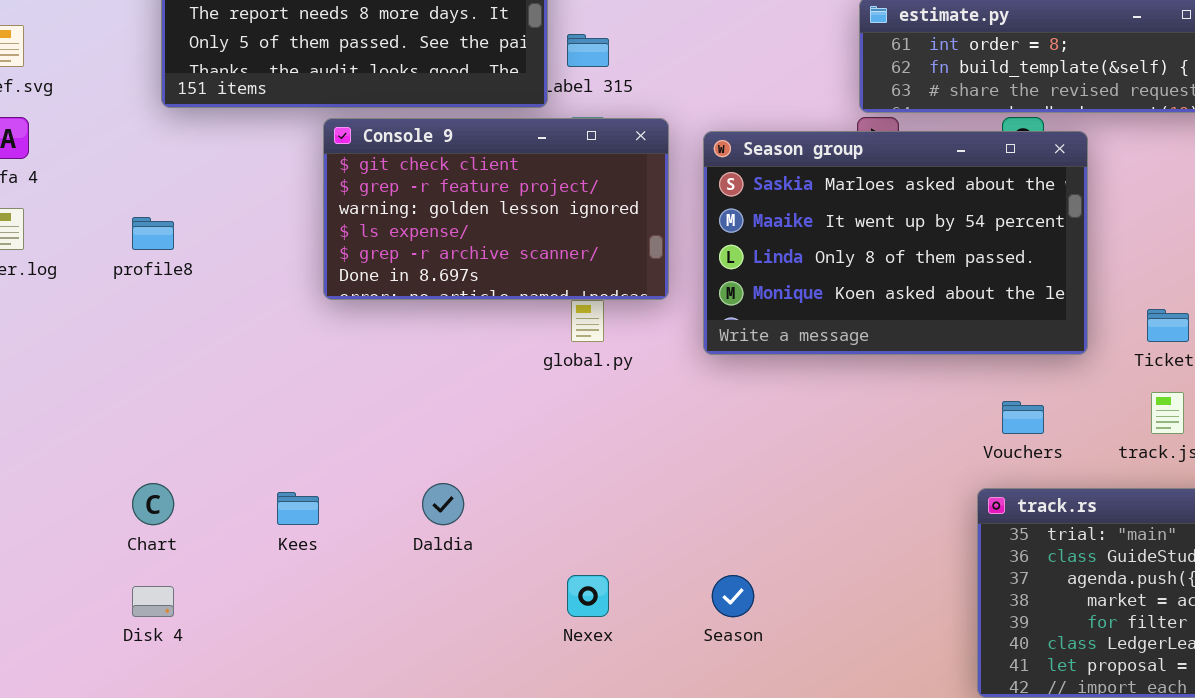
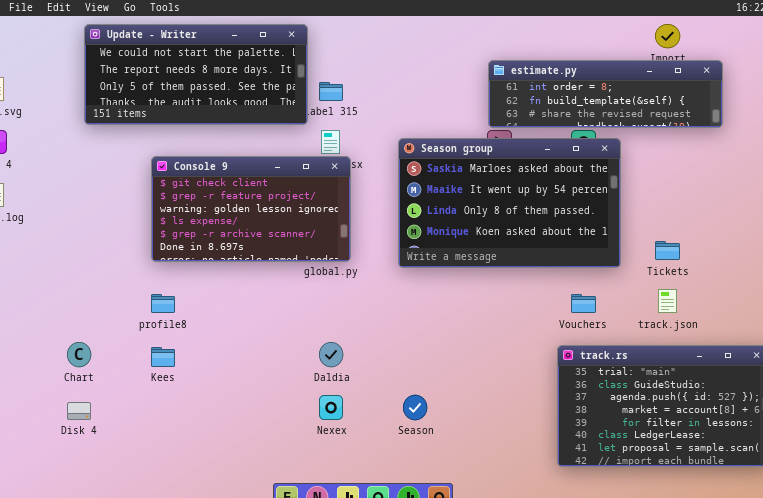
Console 9: [323,118,669,300] -> [151,156,351,262], moved
profile8: [132,217,174,250] -> [151,294,175,313], moved
Daldia: [422,483,464,525] -> [319,342,343,367], moved

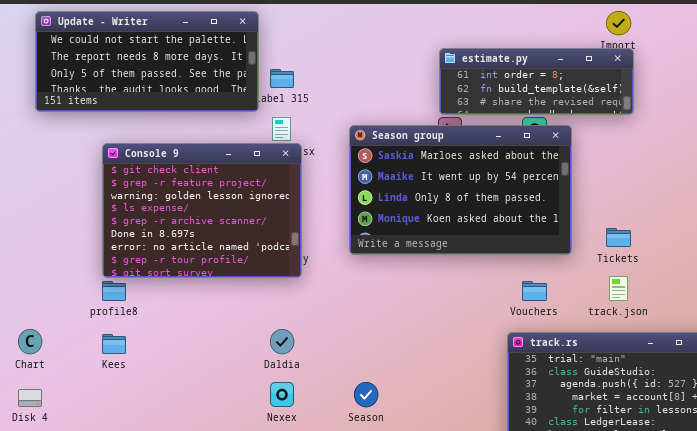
estimate.py: [488,60,723,128] -> [439,48,634,115], resized
Console 9: [151,156,351,262] -> [102,143,302,278], resized

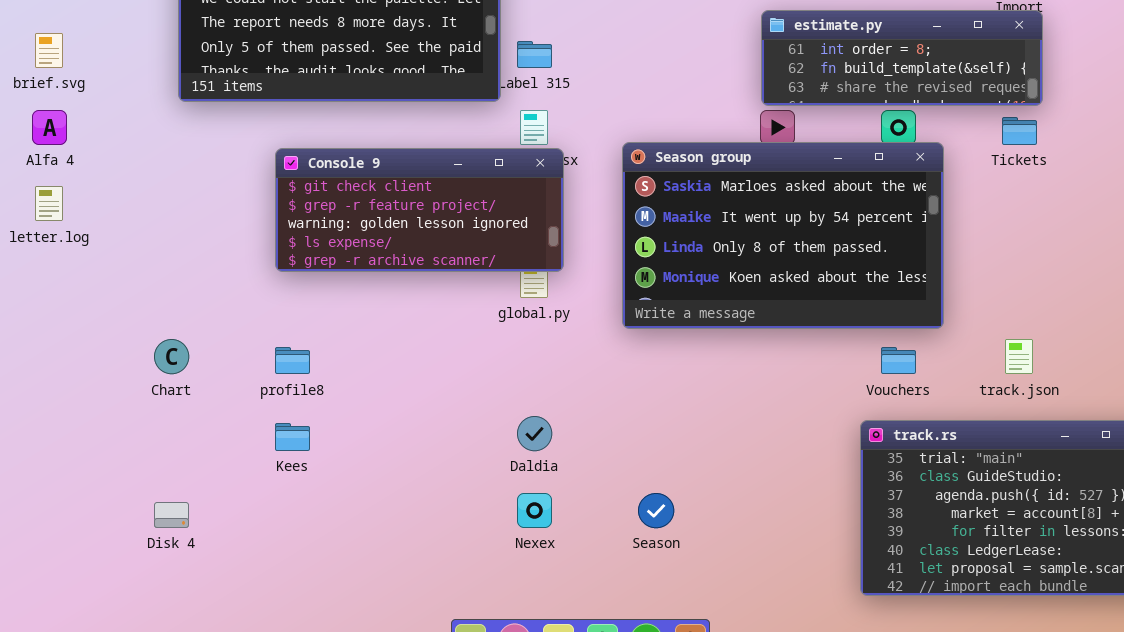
Season group: [349,125,572,255] -> [622,142,944,329], moved
Console 9: [102,143,302,278] -> [275,148,564,272], resized
Tickets: [606,228,631,247] -> [1002,117,1037,145], moved
Chart: [18,329,42,354] -> [154,339,189,374], moved

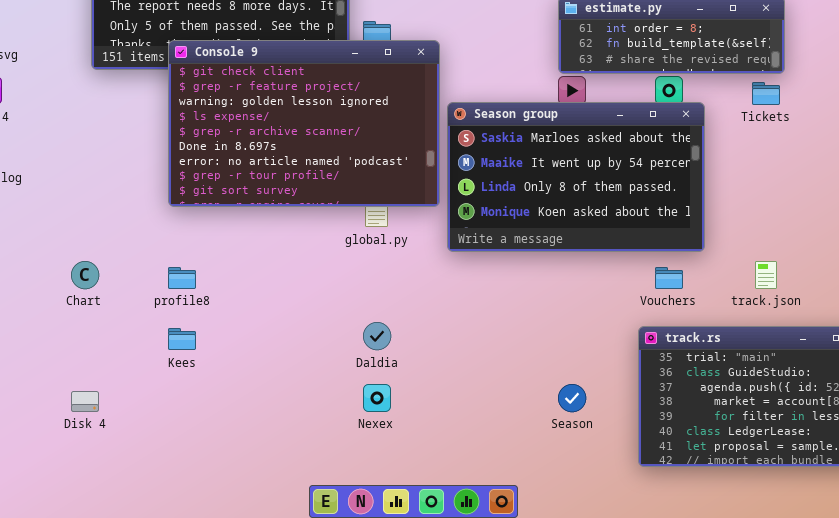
Console 9: [275,148,564,272] -> [168,40,440,207], resized
Season: [638,493,674,528] -> [558,384,586,412], moved

